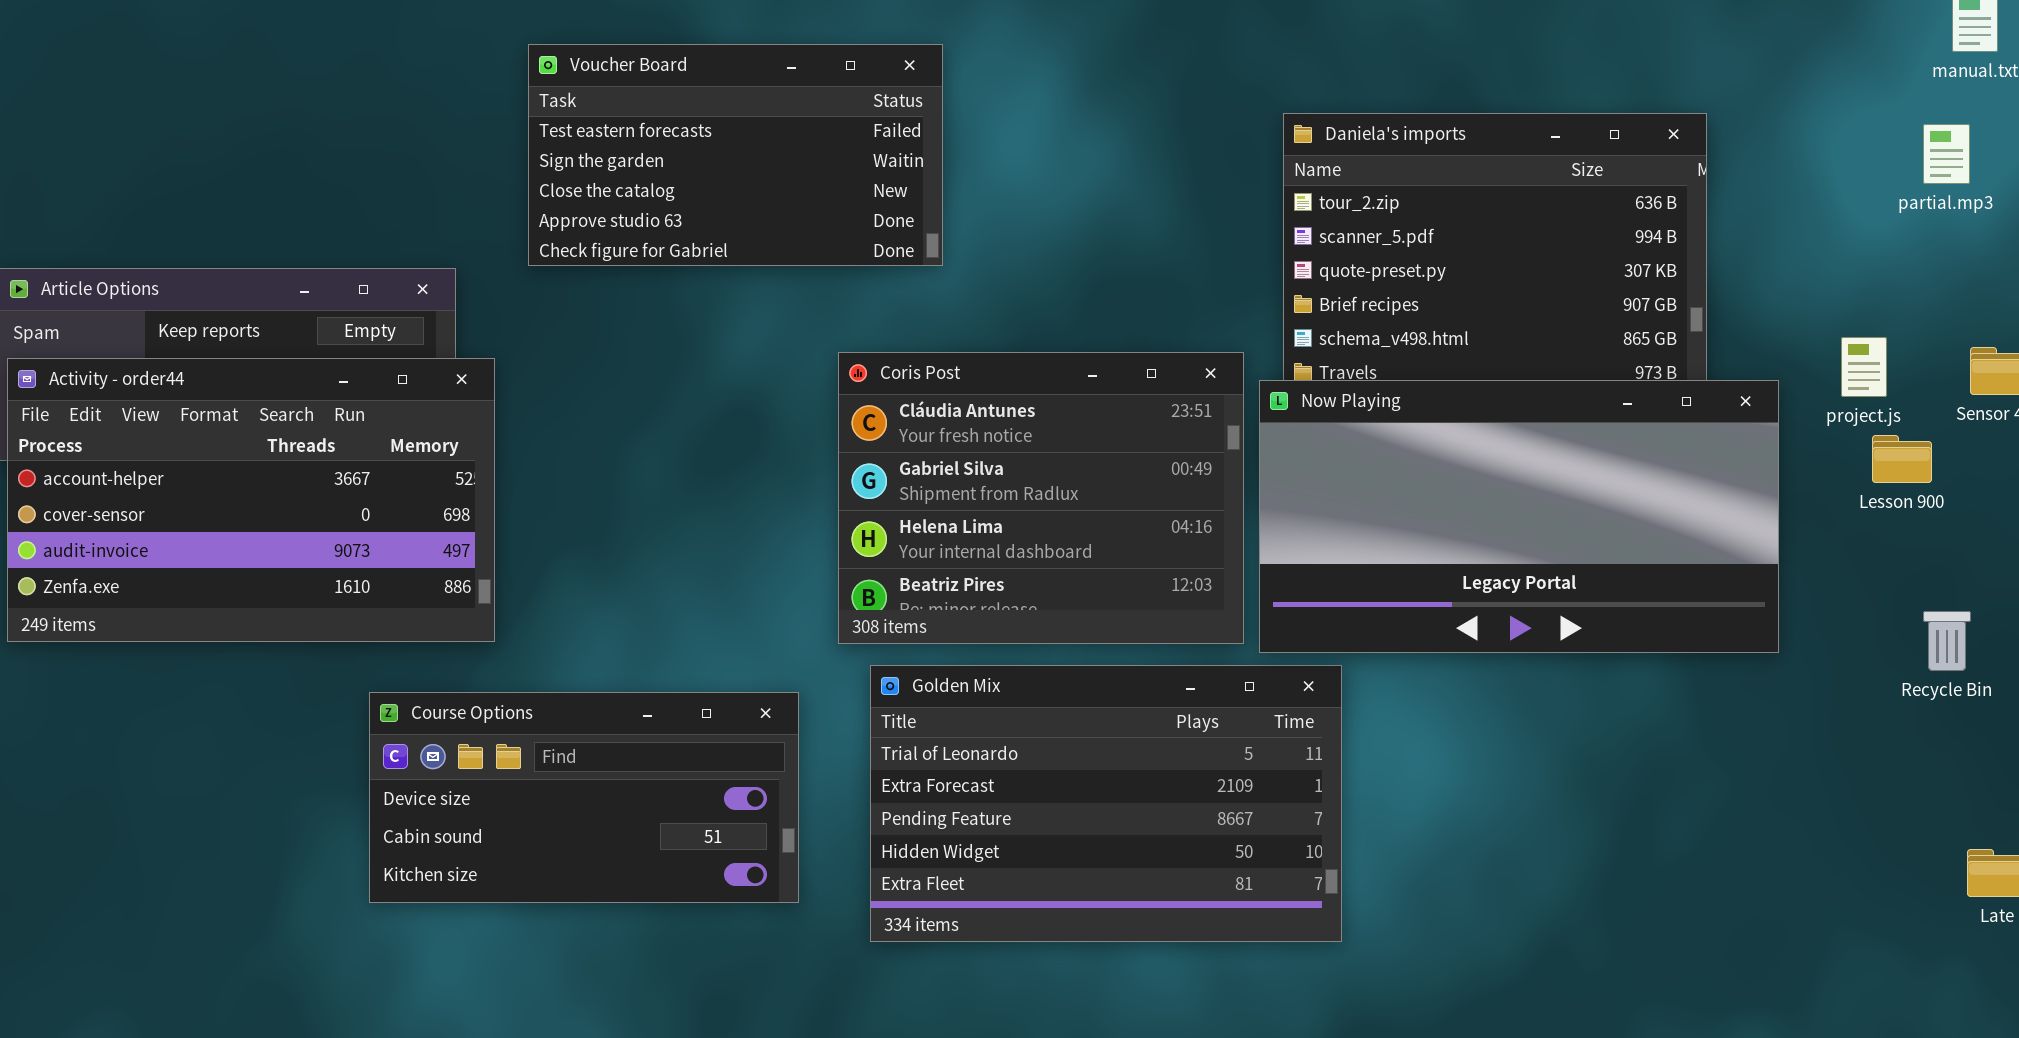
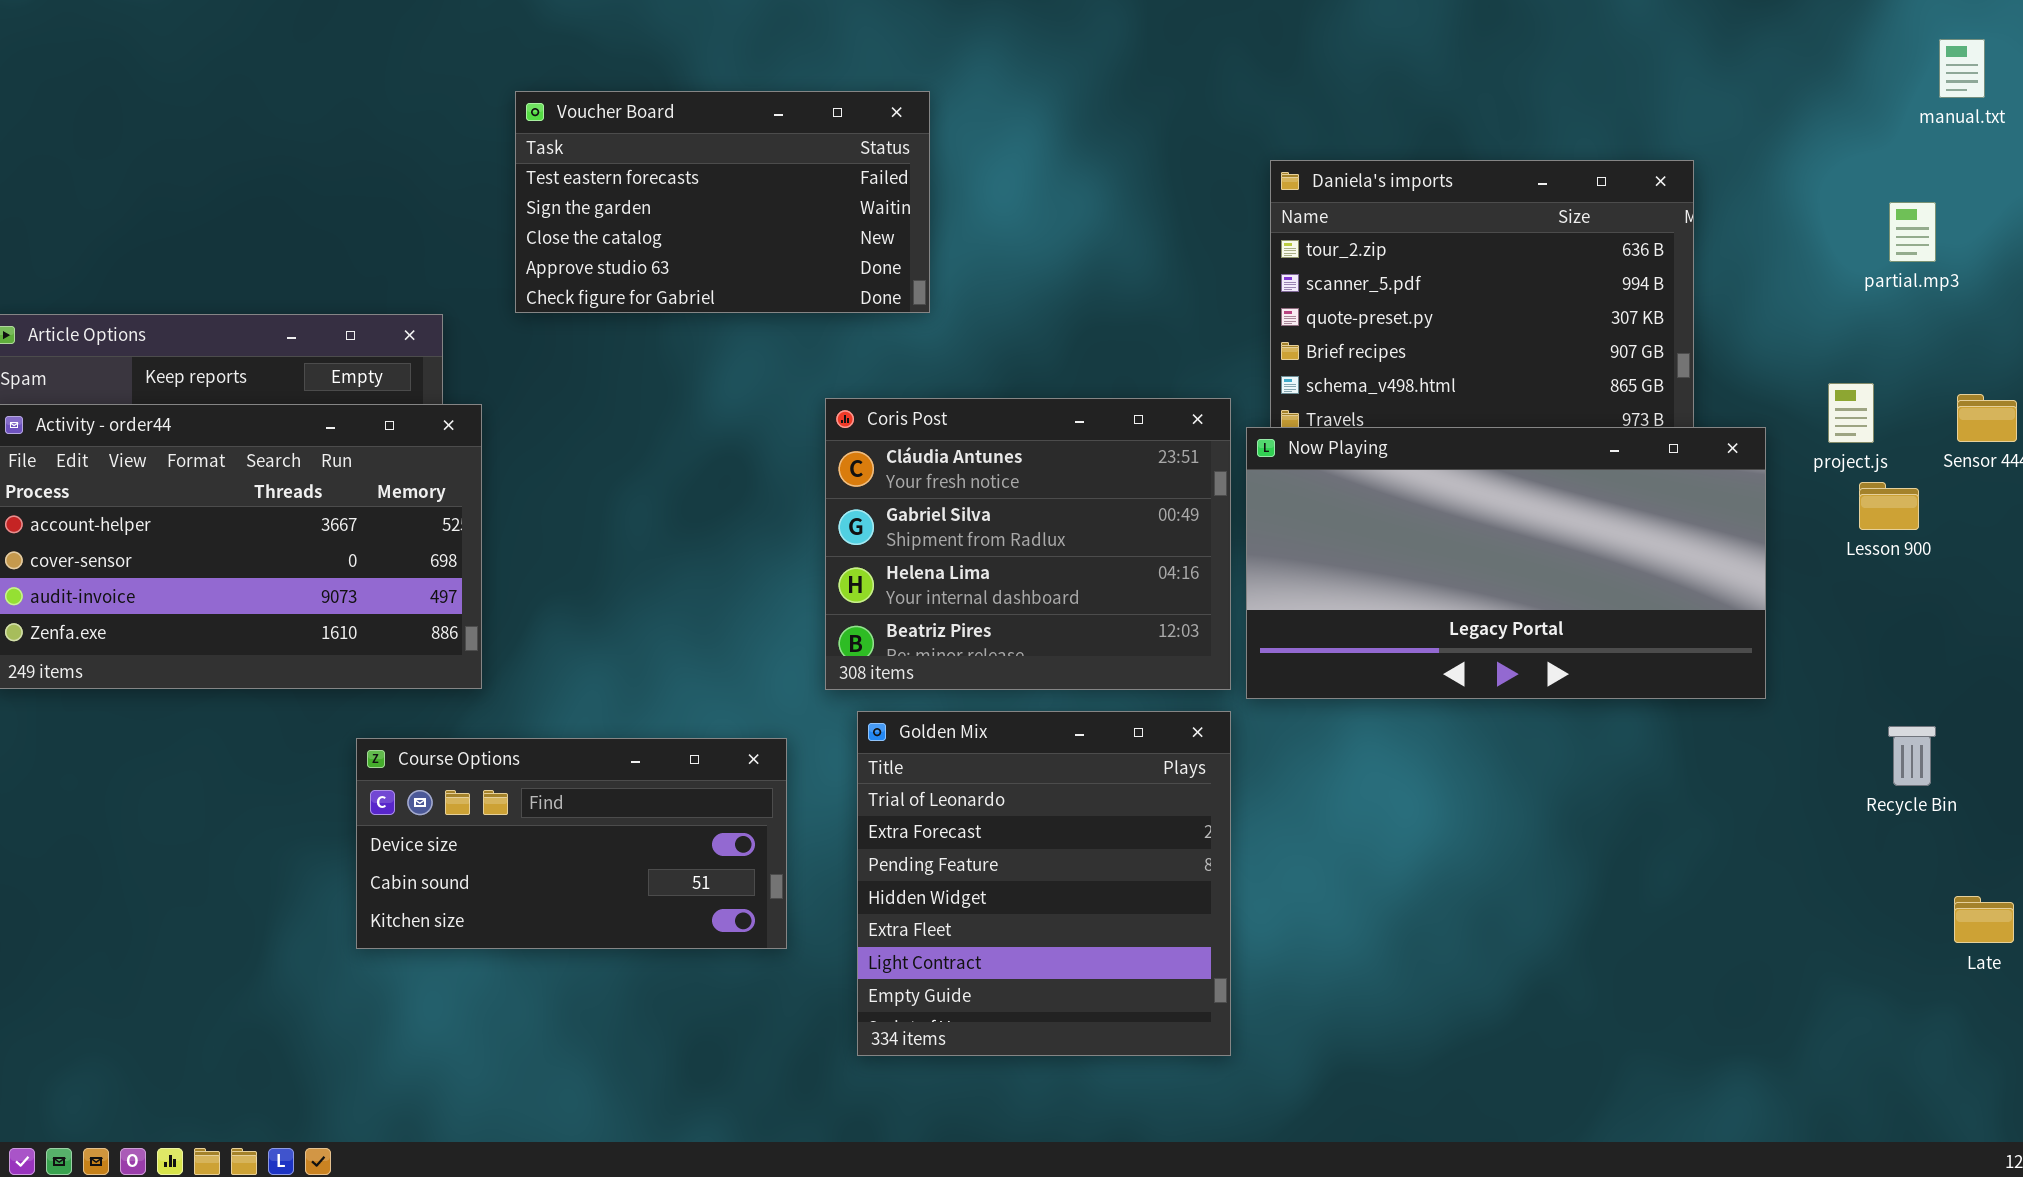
partial.mp3: [1923,124,1970,184] -> [1889,202,1936,262], moved
Recycle Bin: [1923,611,1971,671] -> [1888,726,1936,786], moved
Golden Mix: [870,665,1342,942] -> [857,711,1231,1056], resized

